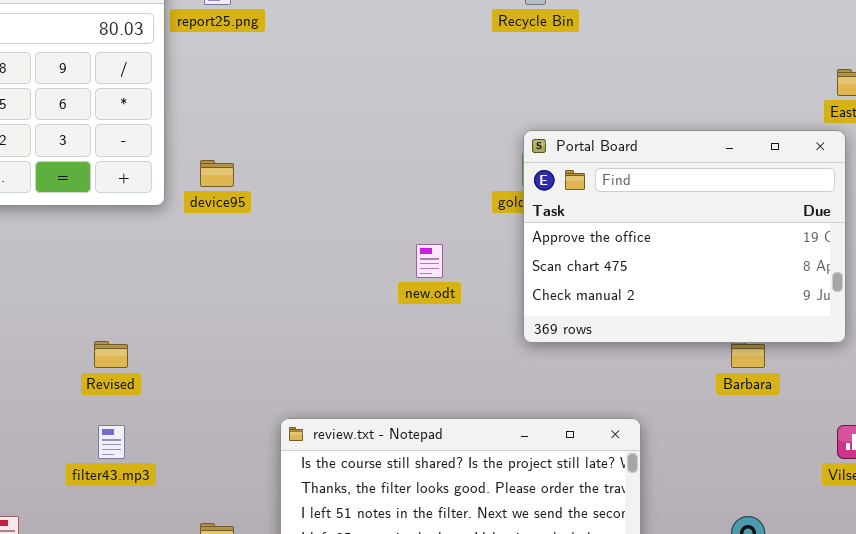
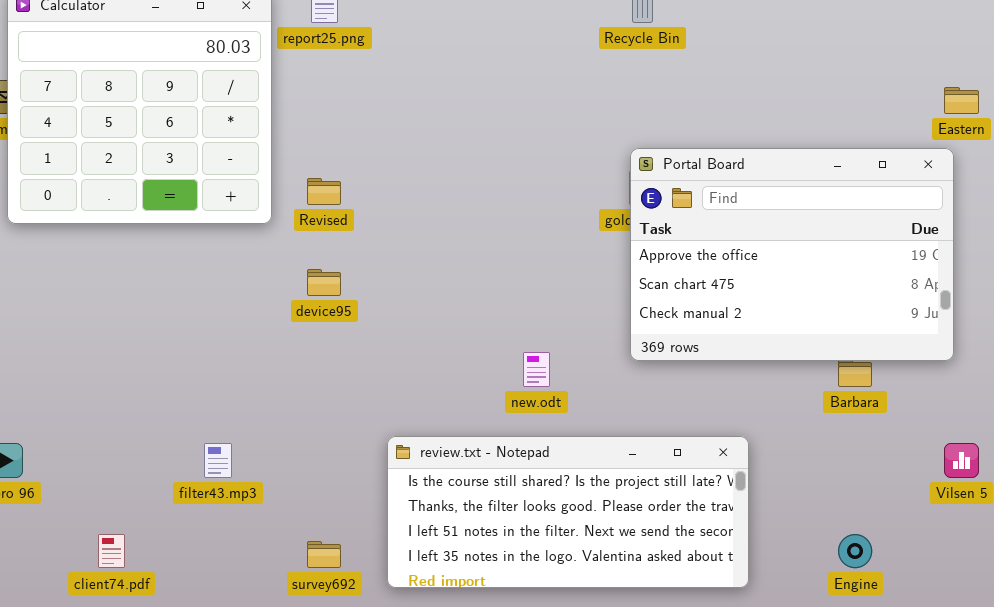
device95: [200,160,234,187] -> [307,269,341,296], moved
new.odt: [416,244,443,278] -> [523,352,550,387], moved
Revised: [94,341,128,368] -> [307,178,341,205], moved

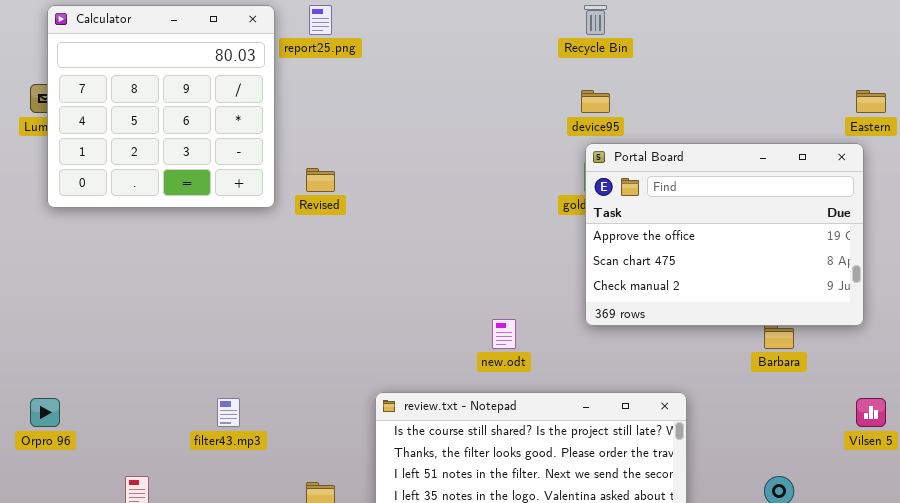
device95: [307,269,341,296] -> [581,90,610,113], moved

